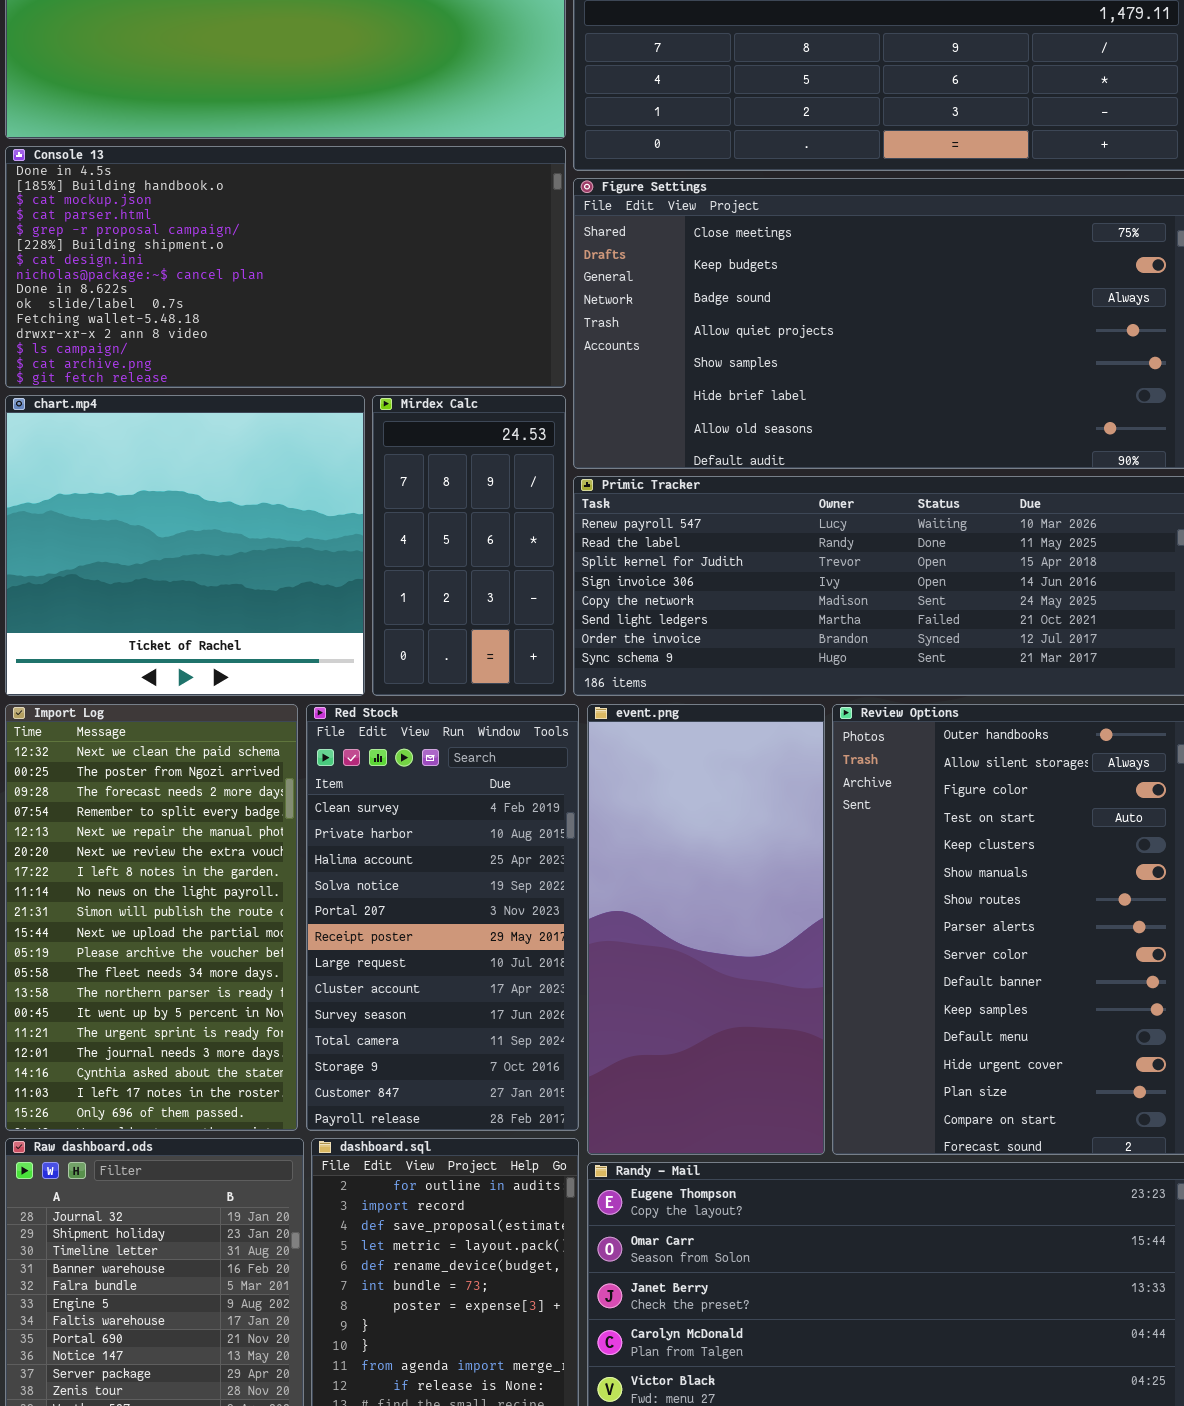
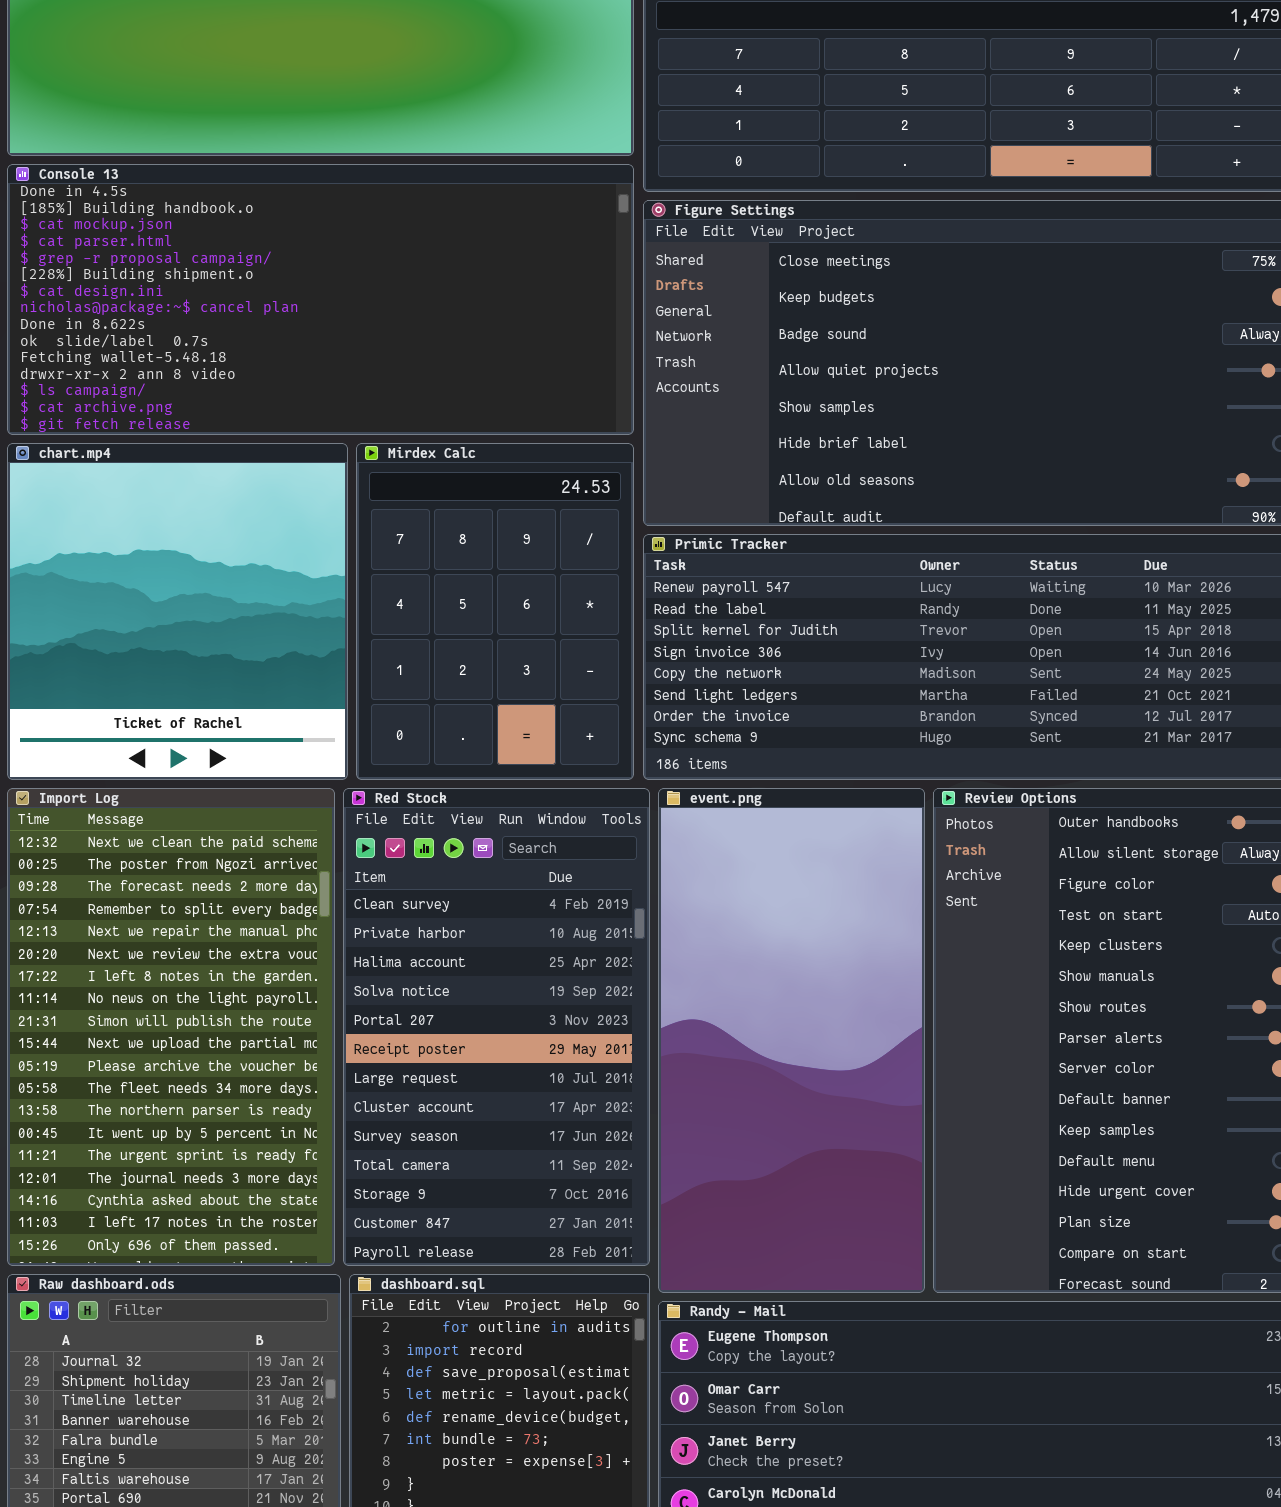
chart.mp4: [5,395,365,696] -> [7,443,348,780], resized
Mirdex Calc: [372,395,566,696] -> [356,443,634,780], resized

